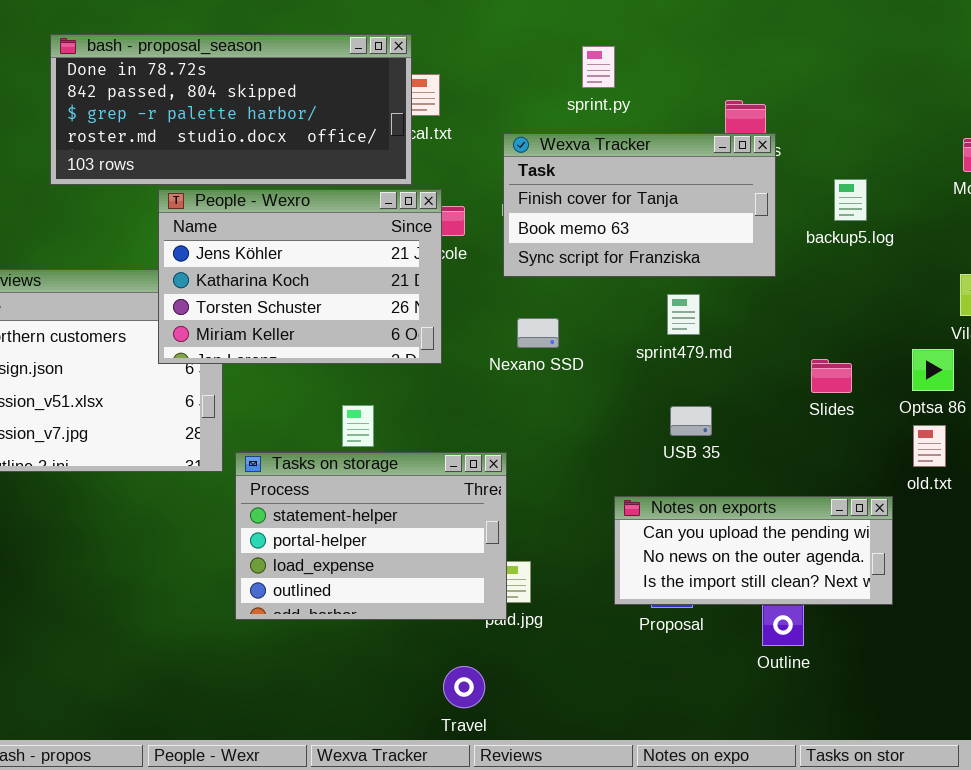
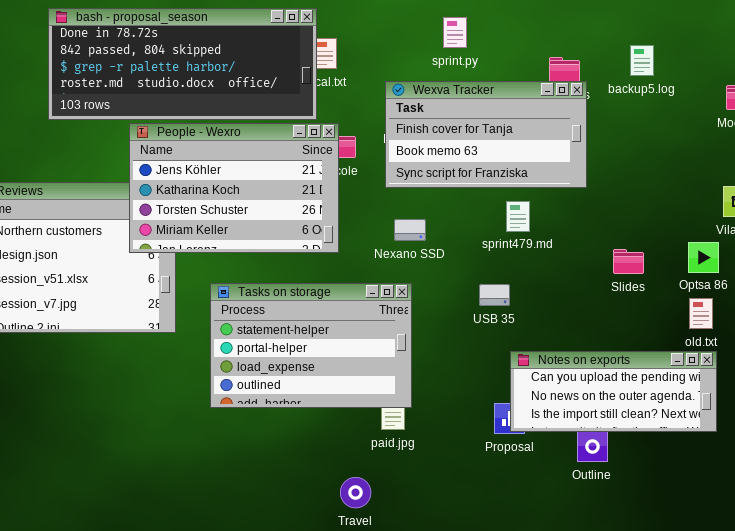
backup5.log: [834,179,867,221] -> [630,45,654,76], moved
USB 35: [670,406,712,436] -> [479,284,510,306], moved
Tasks on storage: [235,452,507,620] -> [210,283,412,408], moved
Notes on exports: [614,496,893,605] -> [510,351,717,432], moved

